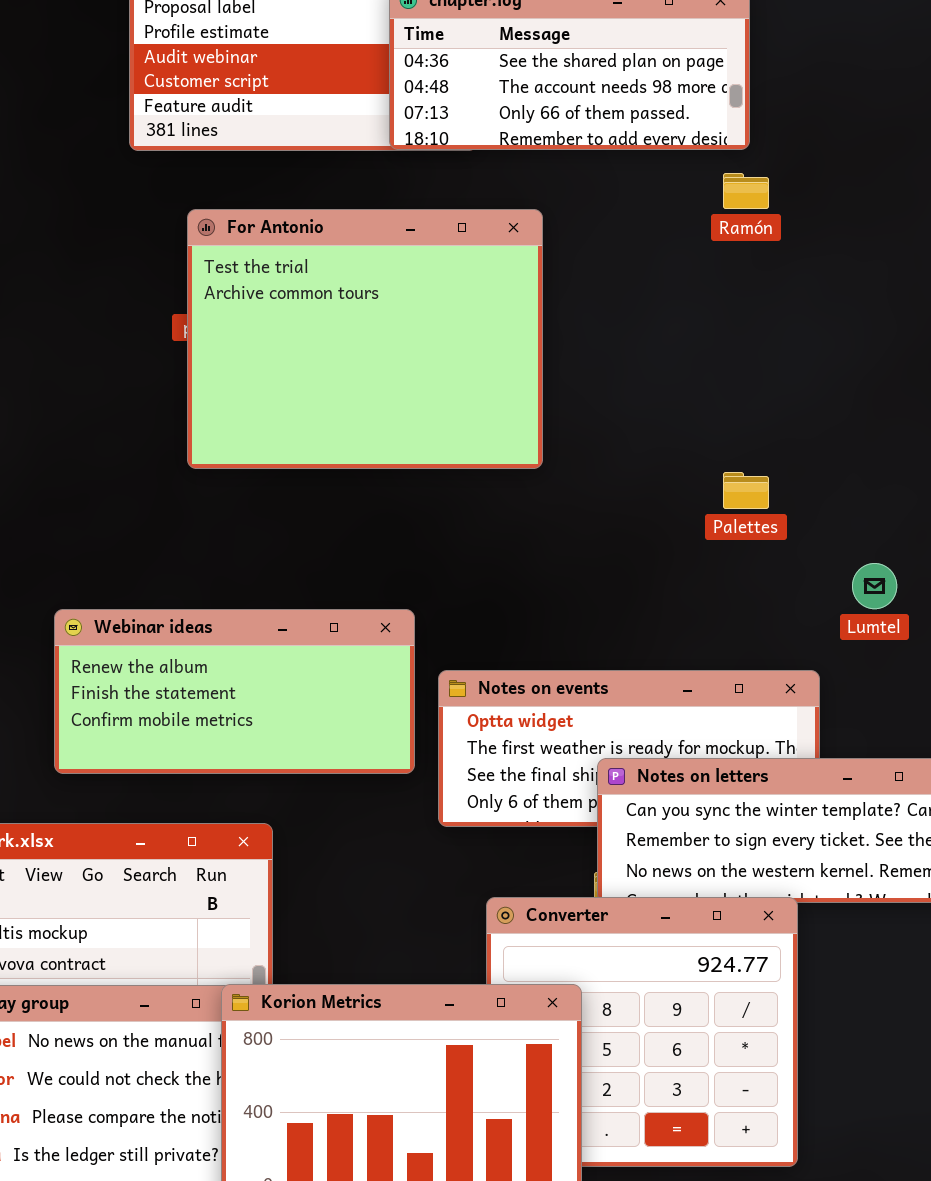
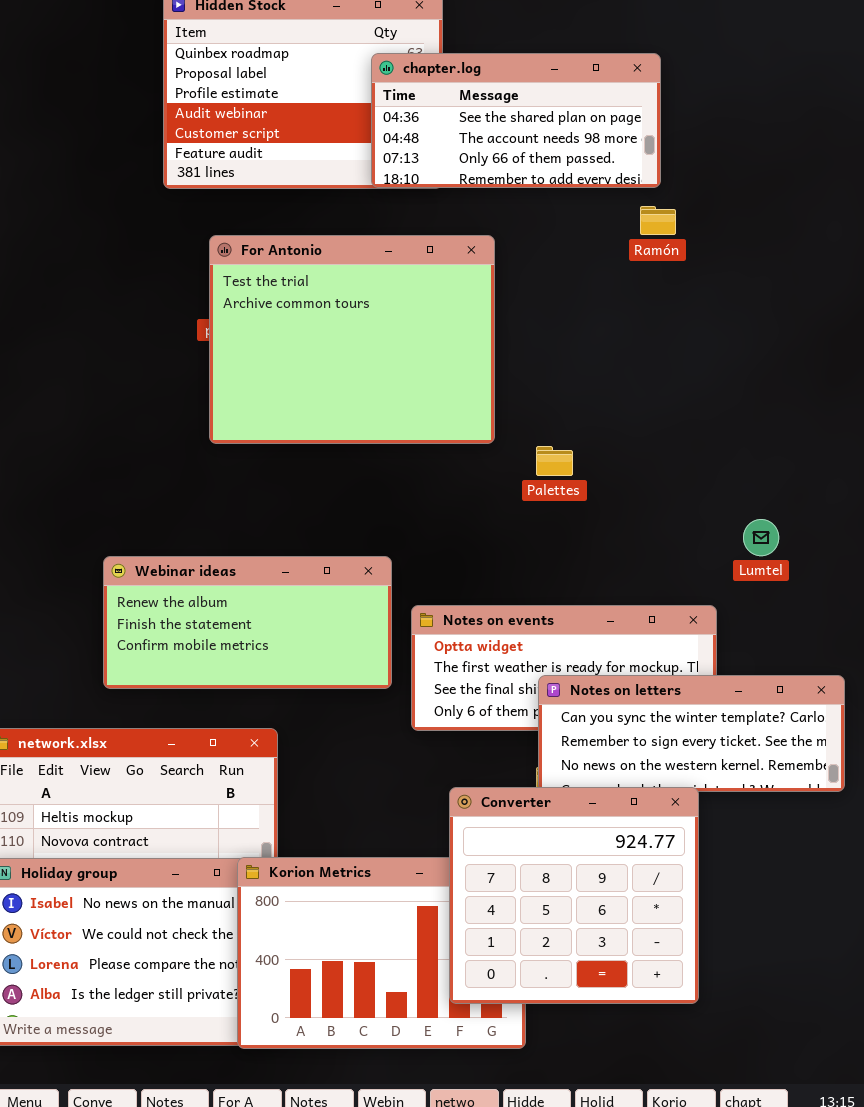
Palettes: [723,472,769,509] -> [536,446,573,476], moved
Converter: [486,897,798,1167] -> [449,787,699,1004], raised

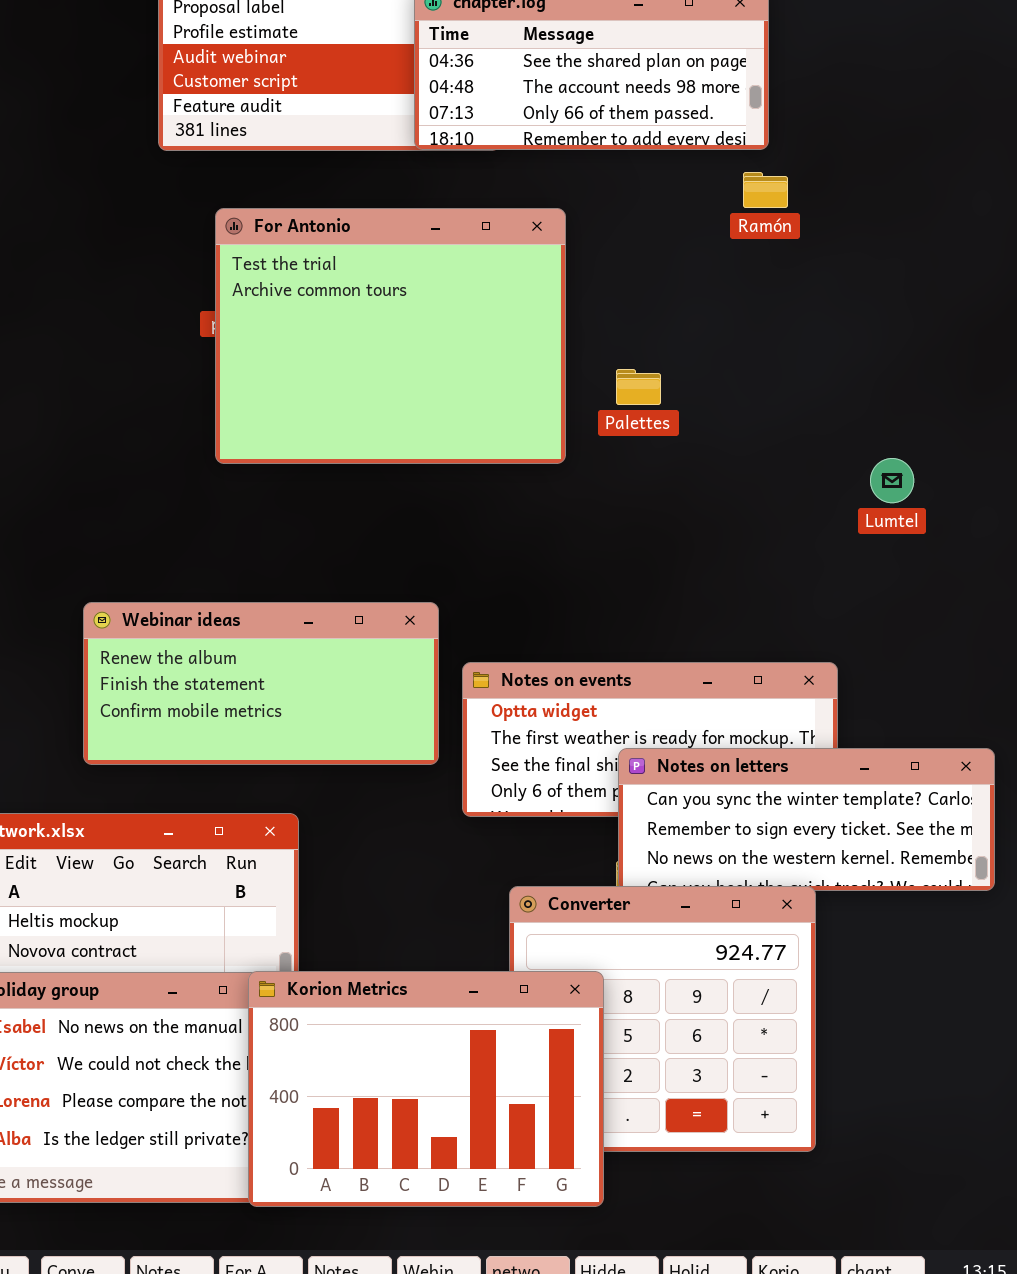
Palettes: [536,446,573,476] -> [616,369,661,405], moved
Lumtel: [743,519,779,556] -> [870,458,914,503], moved
Korion Metrics: [237,857,526,1049] -> [248,971,604,1207], raised

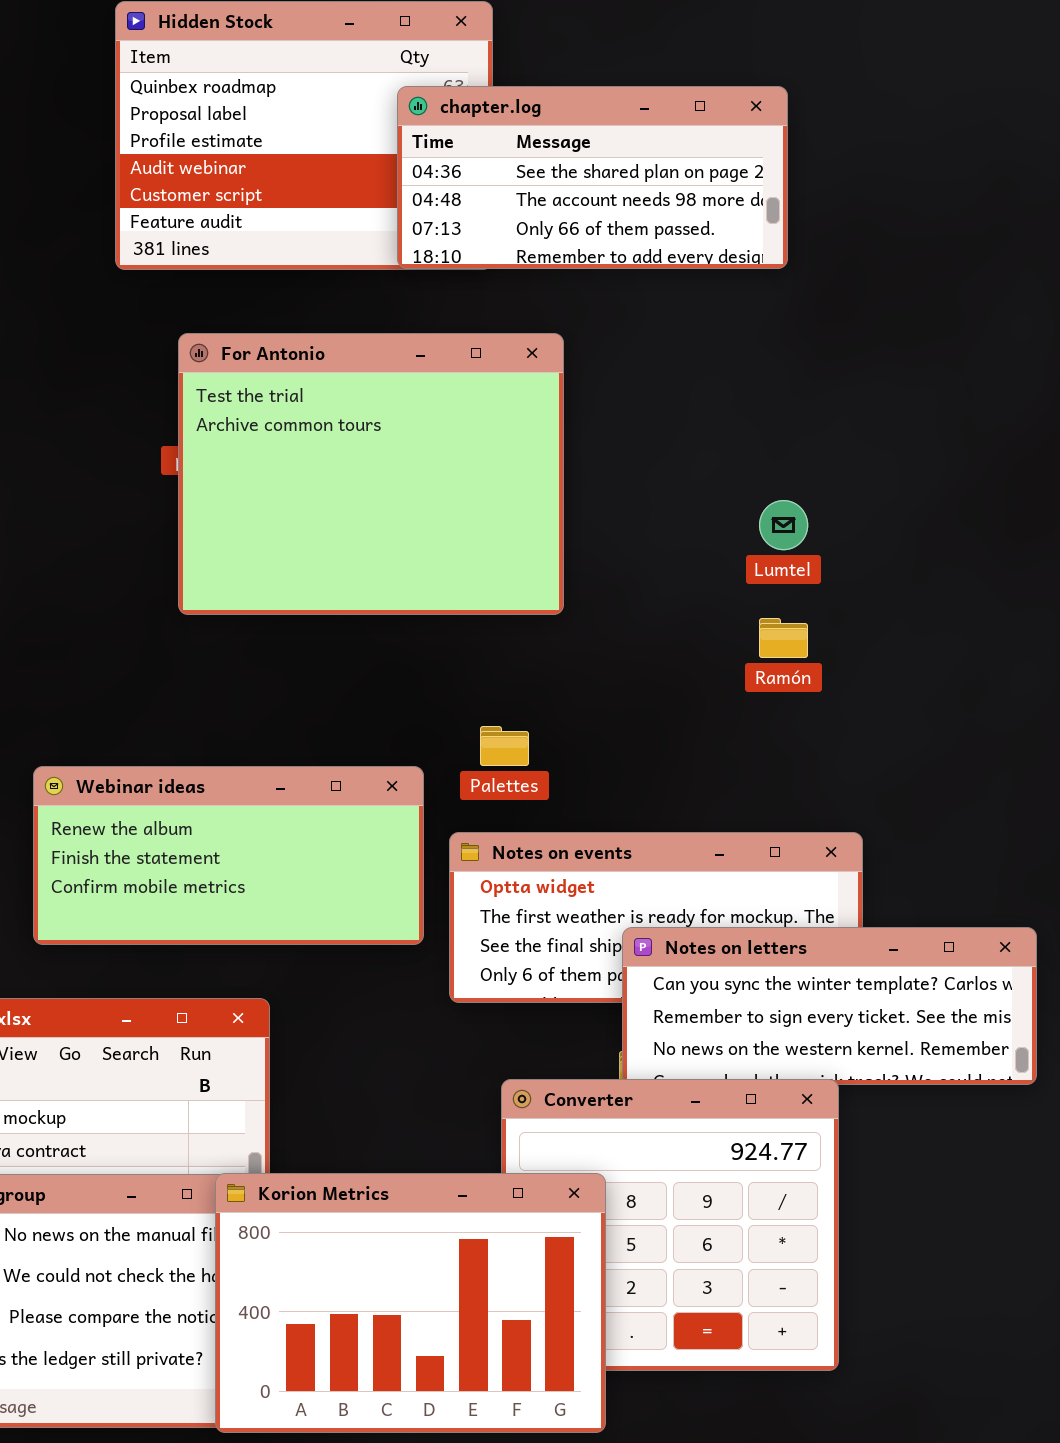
Ramón: [743,172,788,208] -> [759,618,808,658], moved
Palettes: [616,369,661,405] -> [480,726,529,766], moved
Lumtel: [870,458,914,503] -> [759,500,808,550], moved

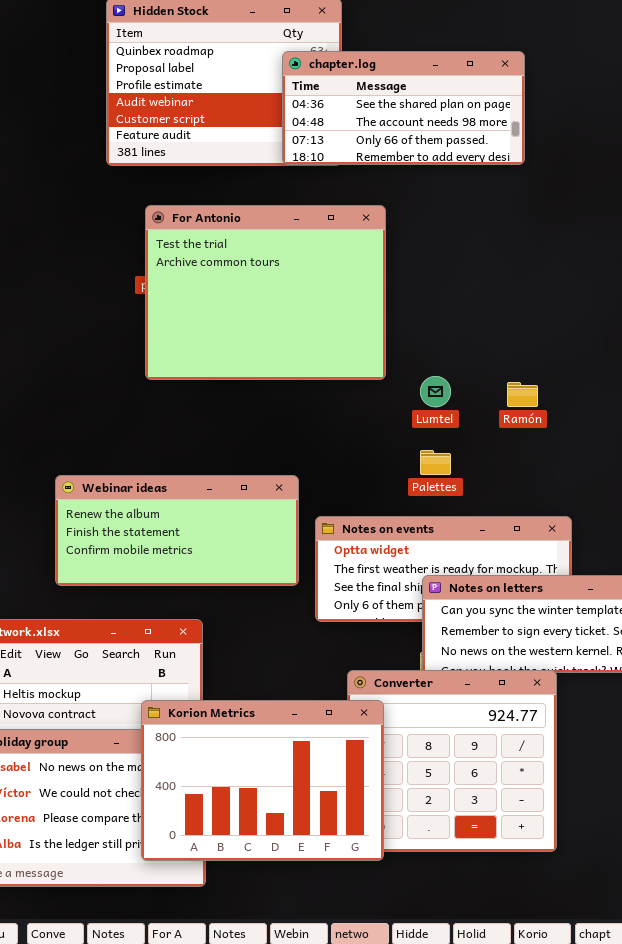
Lumtel: [759,500,808,550] -> [420,376,451,407], moved
Palettes: [480,726,529,766] -> [420,450,451,475], moved
Korion Metrics: [215,1173,606,1433] -> [141,700,384,861], moved

